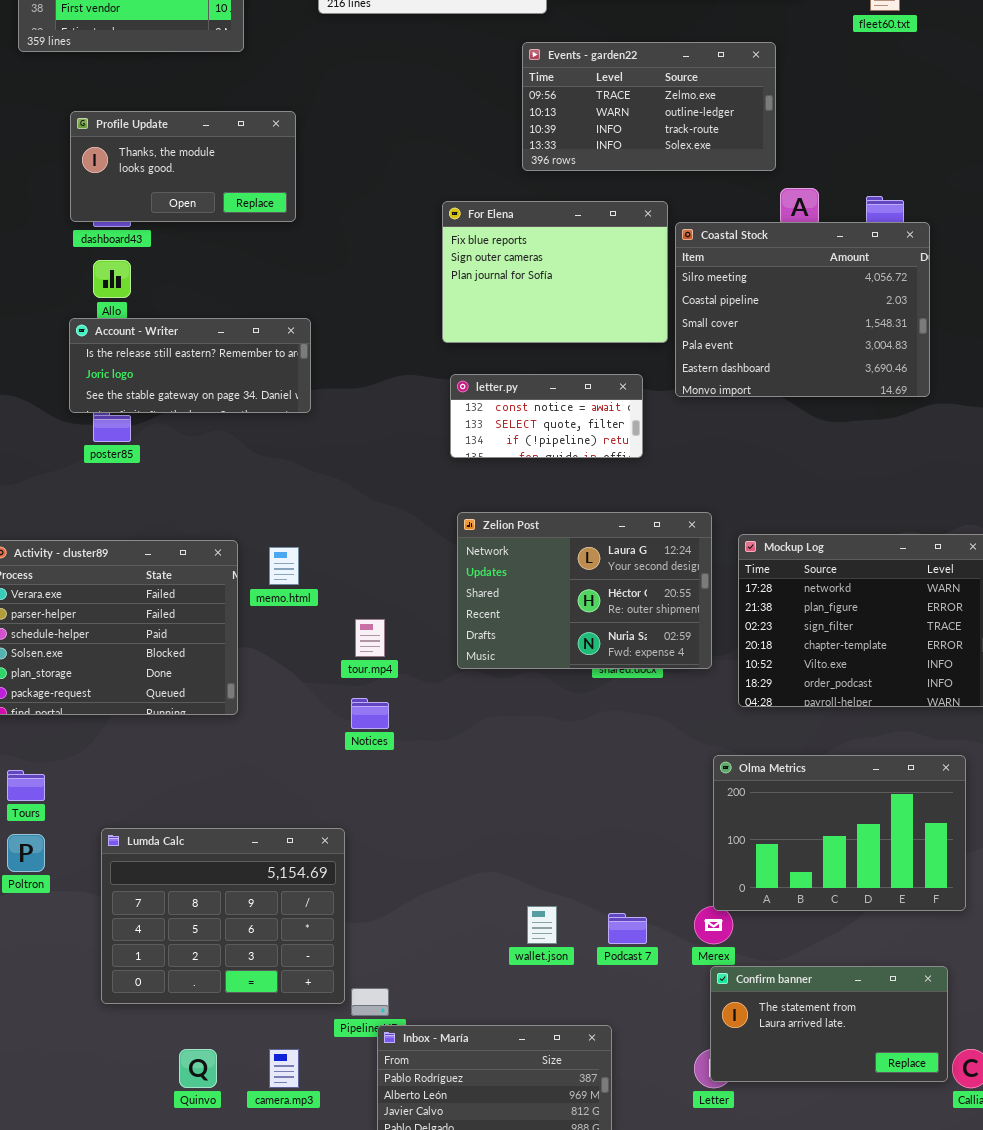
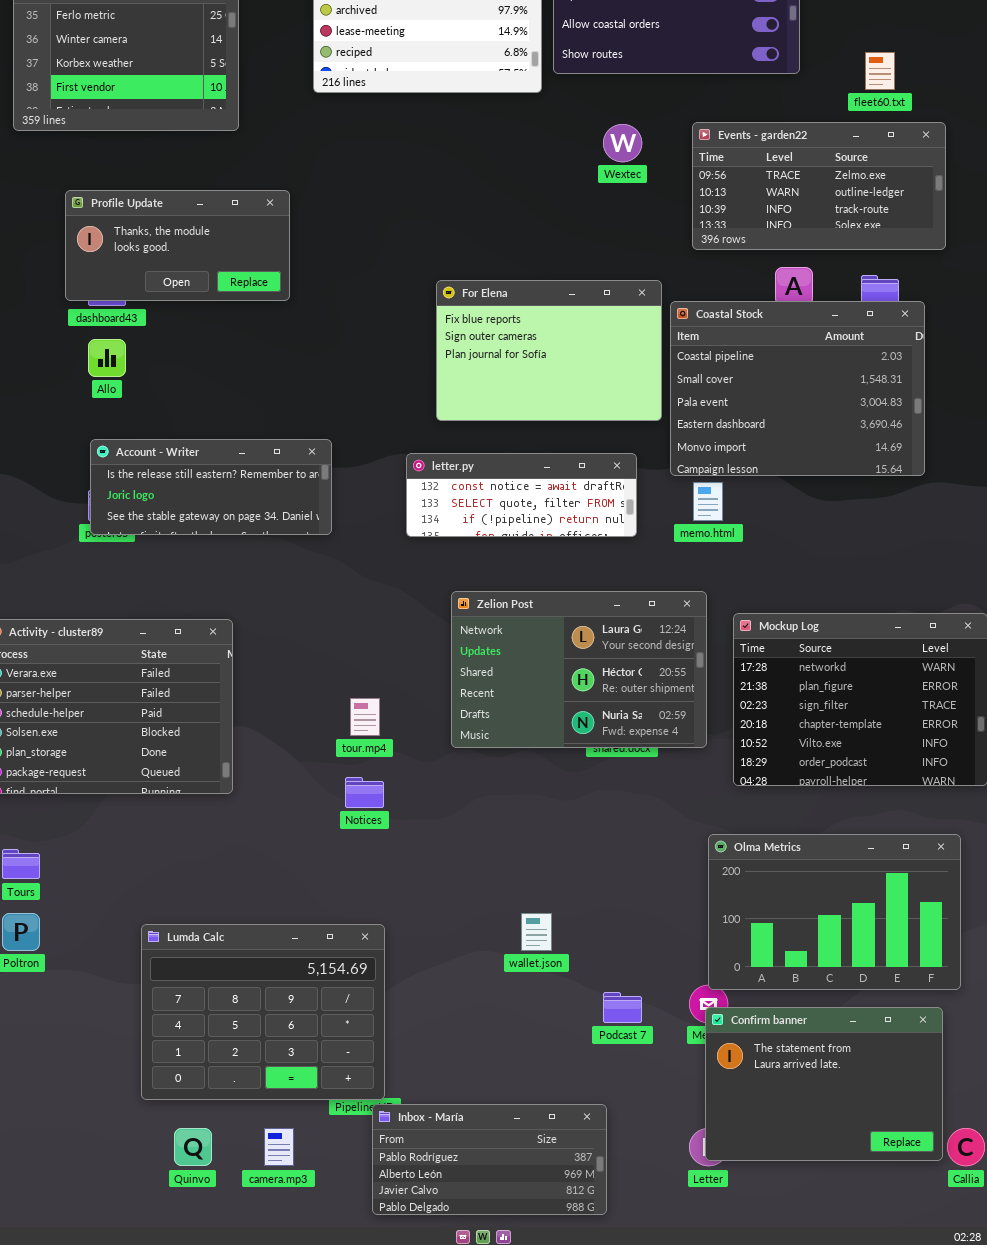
Events - garden22: [522,42,776,171] -> [692,122,946,250], moved
Coastal Stock: [675,222,930,397] -> [670,301,925,476], scrolled down 1 row
Account - Writer: [69,318,311,413] -> [90,439,332,535], moved
letter.py: [450,374,643,458] -> [406,453,637,537], resized
memo.html: [269,547,299,585] -> [693,482,723,521], moved
Lumda Calc: [101,828,345,1004] -> [141,924,385,1100], moved
wallet.json: [527,906,557,944] -> [521,913,552,951], moved
Confirm banner: [710,966,948,1082] -> [705,1007,943,1161], resized

